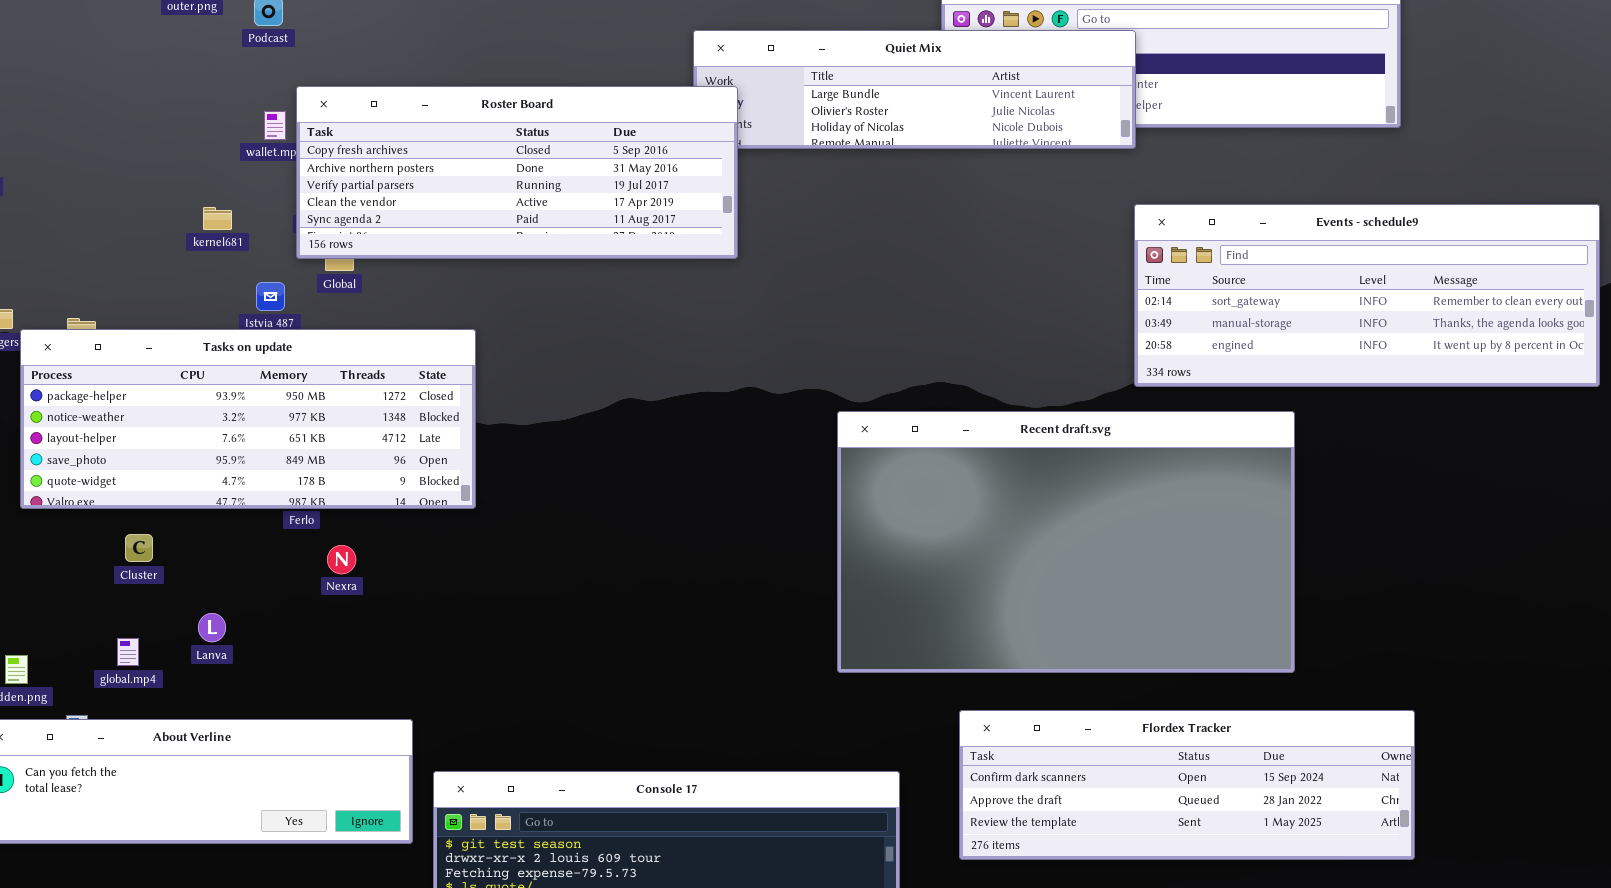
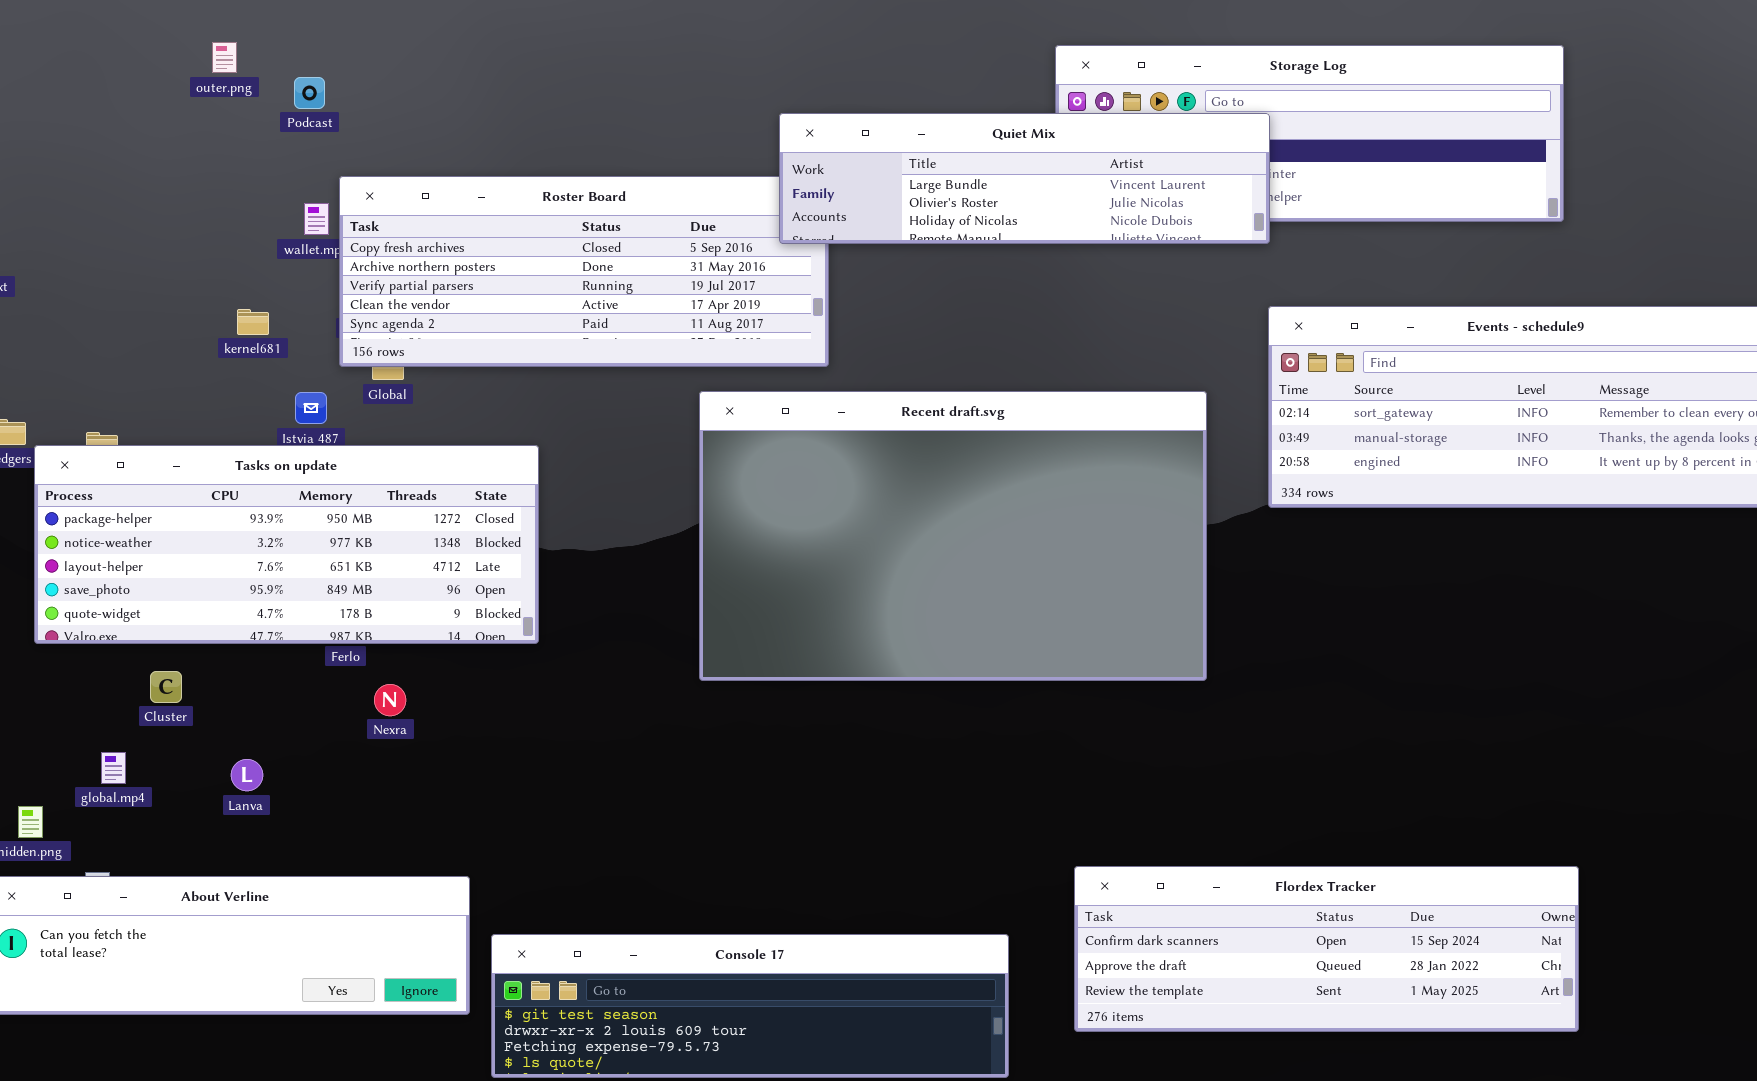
Quiet Mix: [693,30,1136,149] -> [779,113,1270,244], raised
Recent draft.svg: [837,411,1295,673] -> [699,391,1207,681], moved
global.mp4: [117,638,139,666] -> [101,752,126,784], moved

